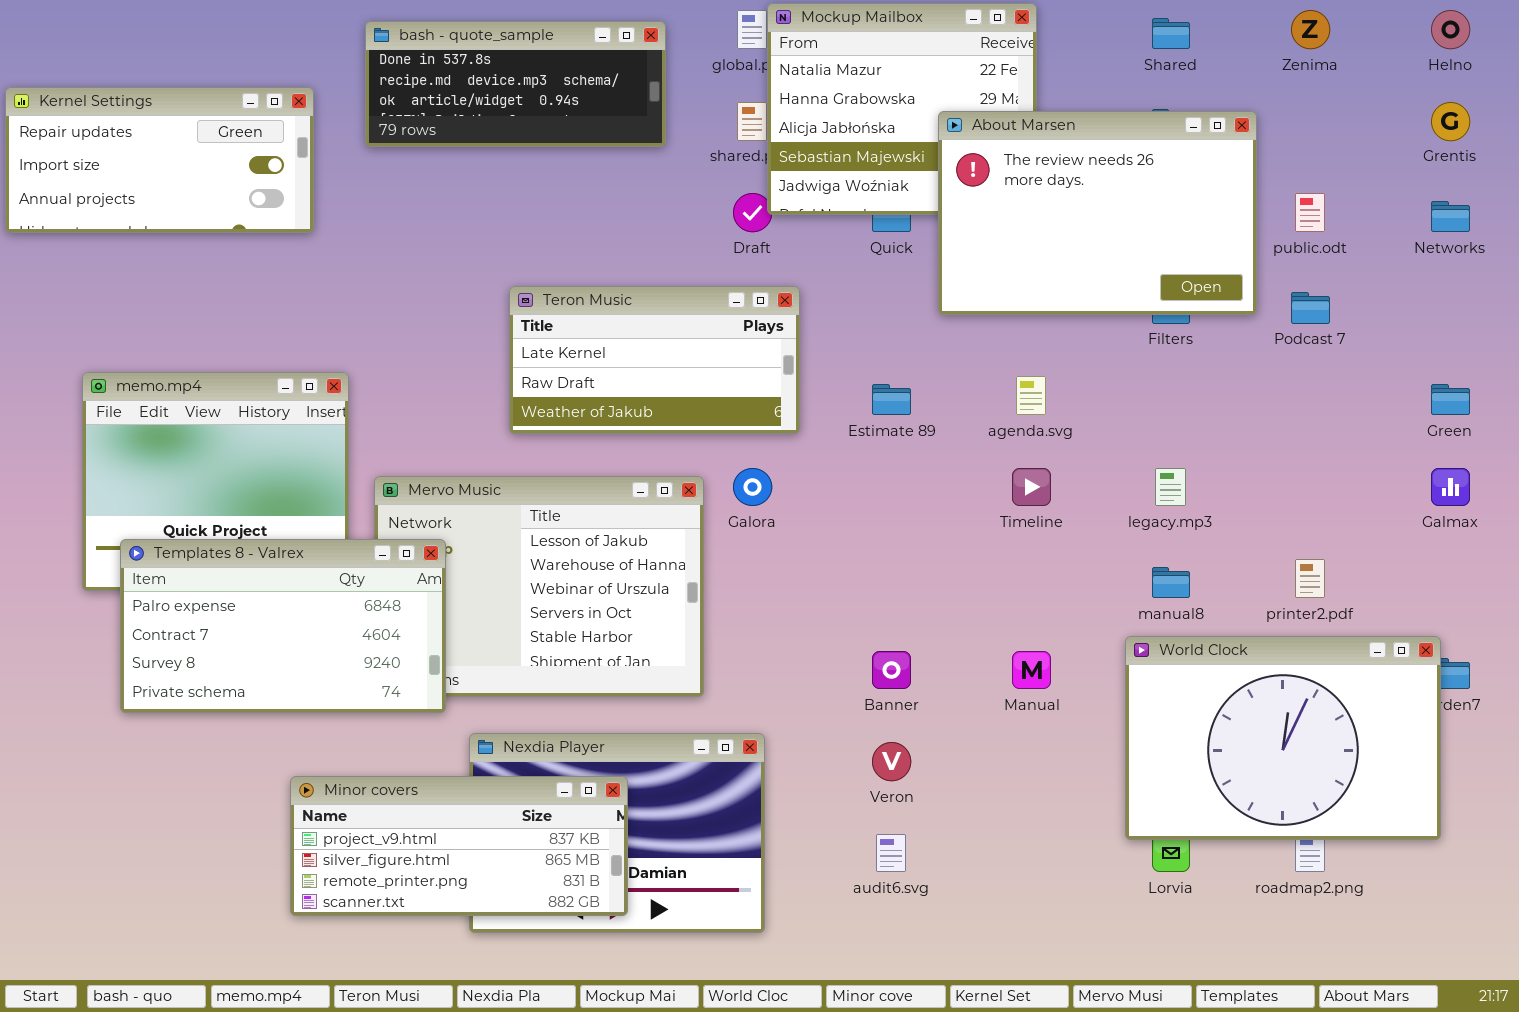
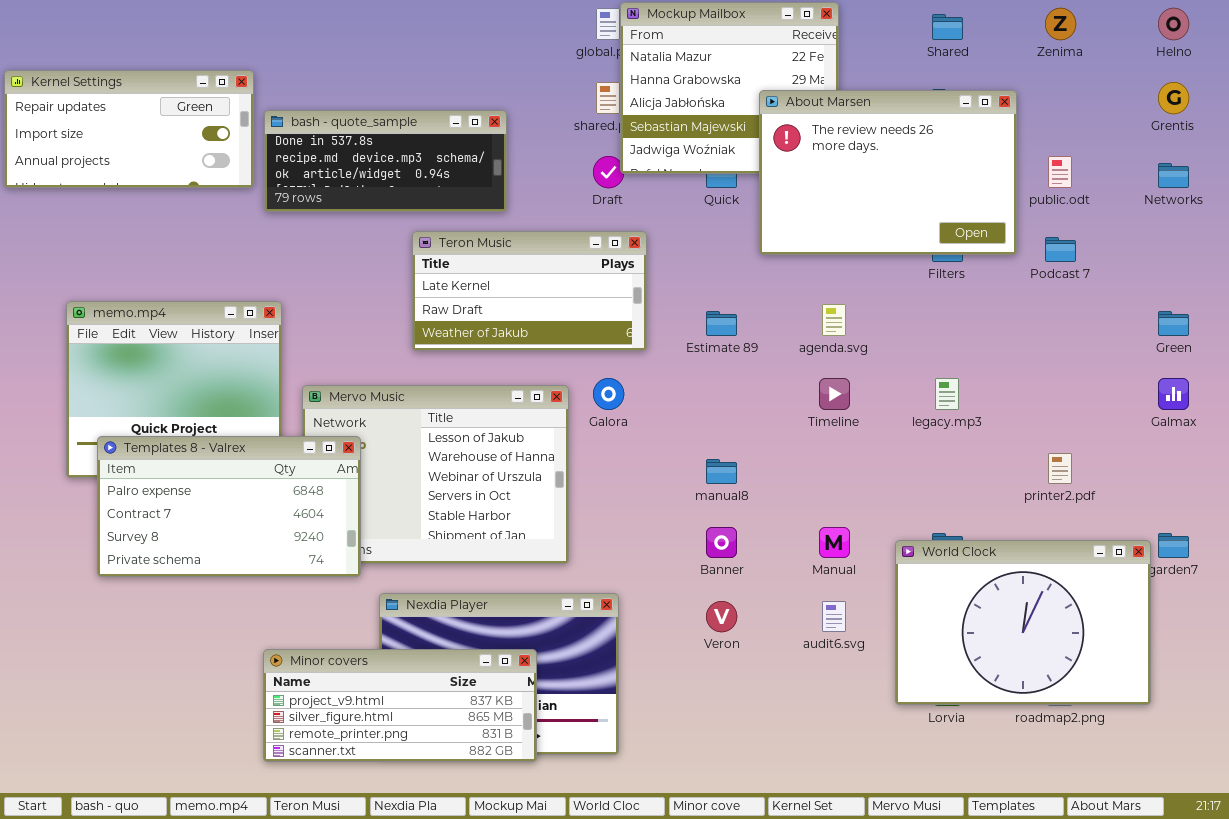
bash - quote_sample: [365,21,666,147] -> [264,110,507,212], moved
manual8: [1152,567,1190,598] -> [706,459,737,484], moved
World Clock: [1125,636,1441,840] -> [895,540,1151,705], moved
Minor covers: [290,776,628,916] -> [263,649,537,762], moved
audit6.svg: [876,834,906,872] -> [822,601,846,632], moved

